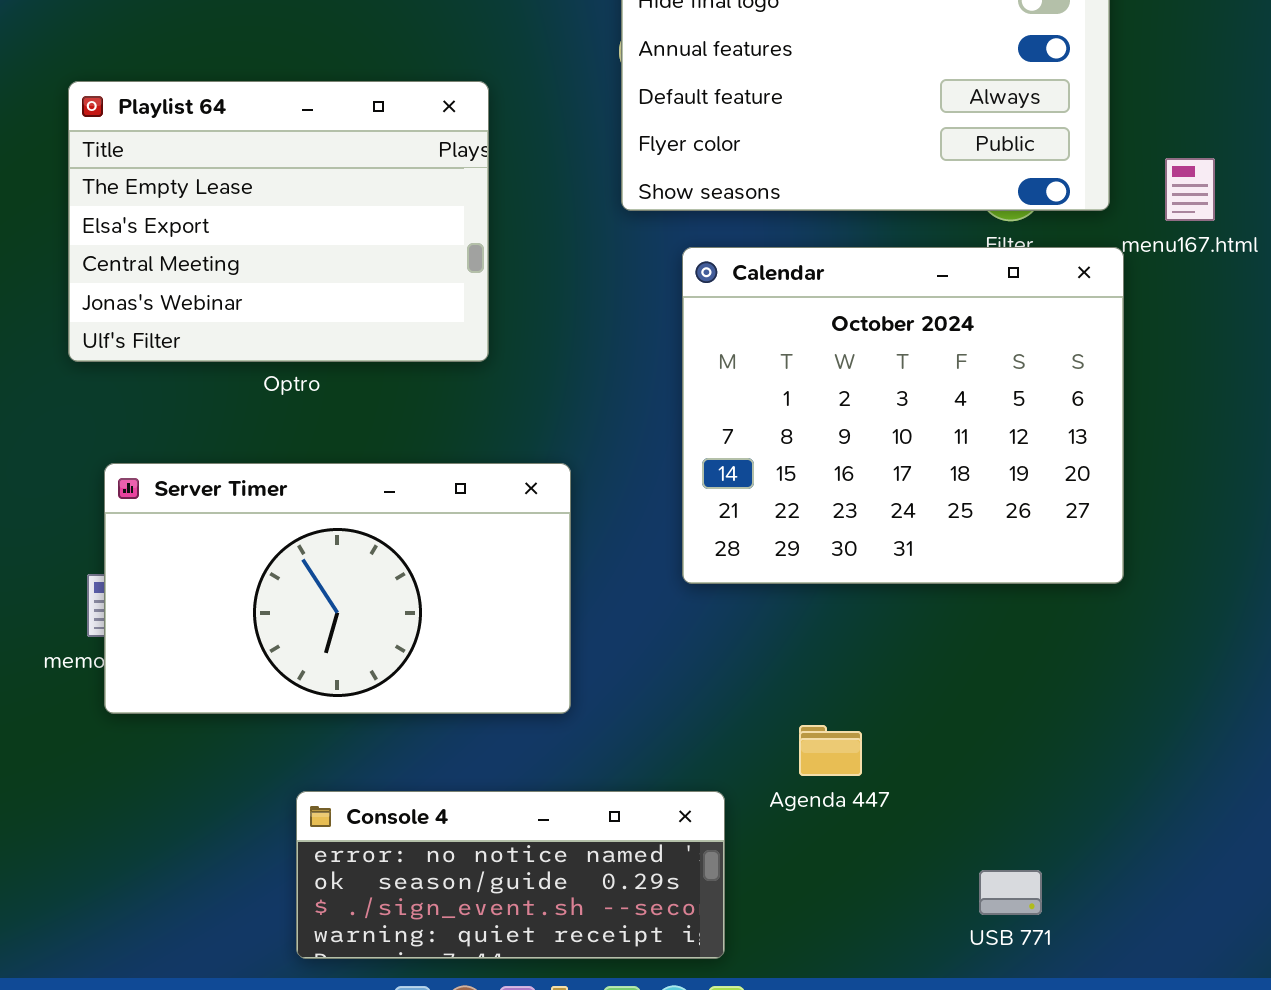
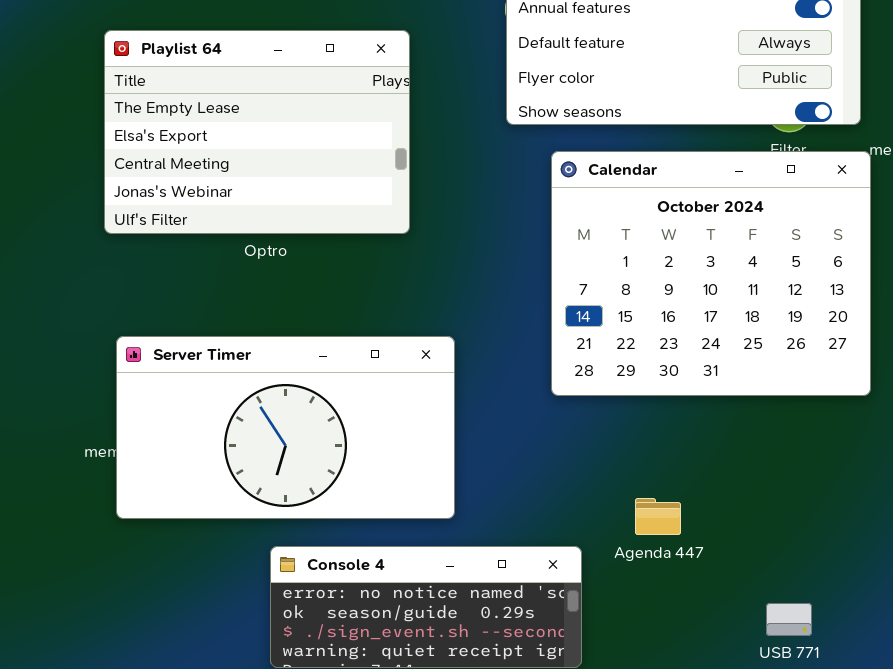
Server Timer: [104,463,571,714] -> [116,336,455,519], moved

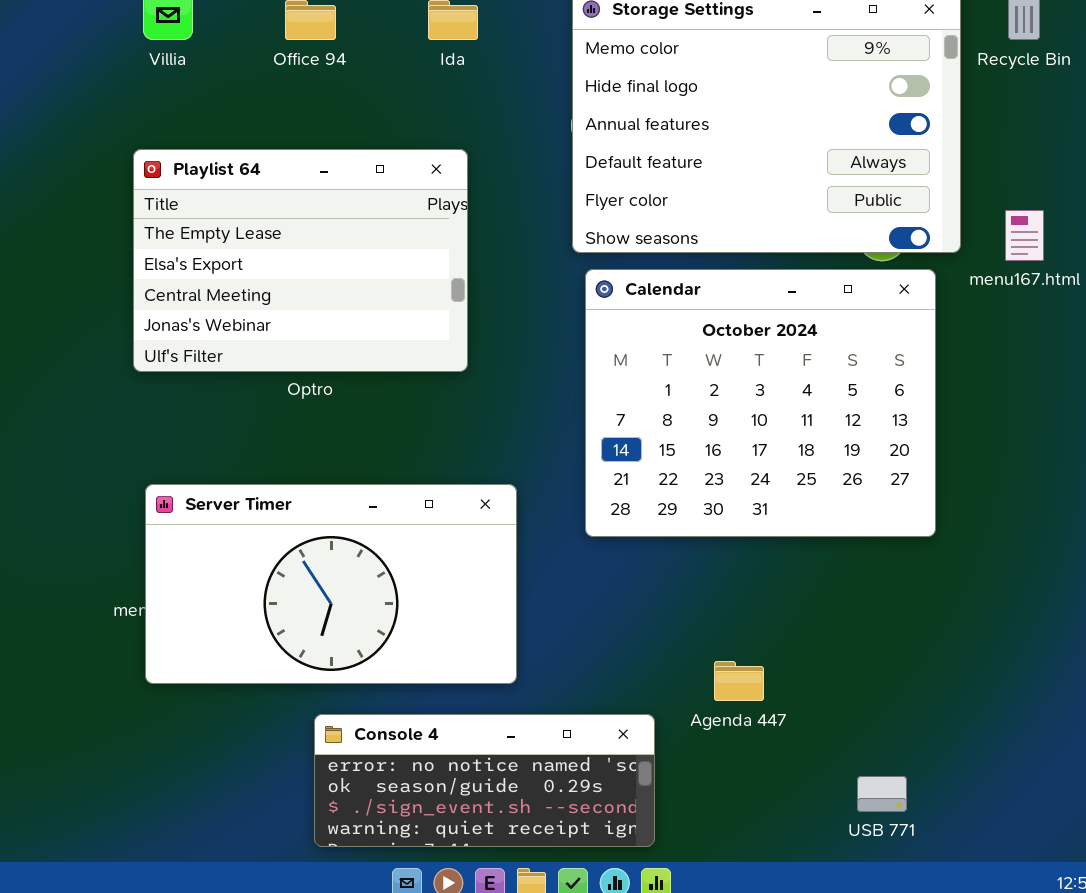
Calendar: [551,151,871,396] -> [585,269,936,537], moved

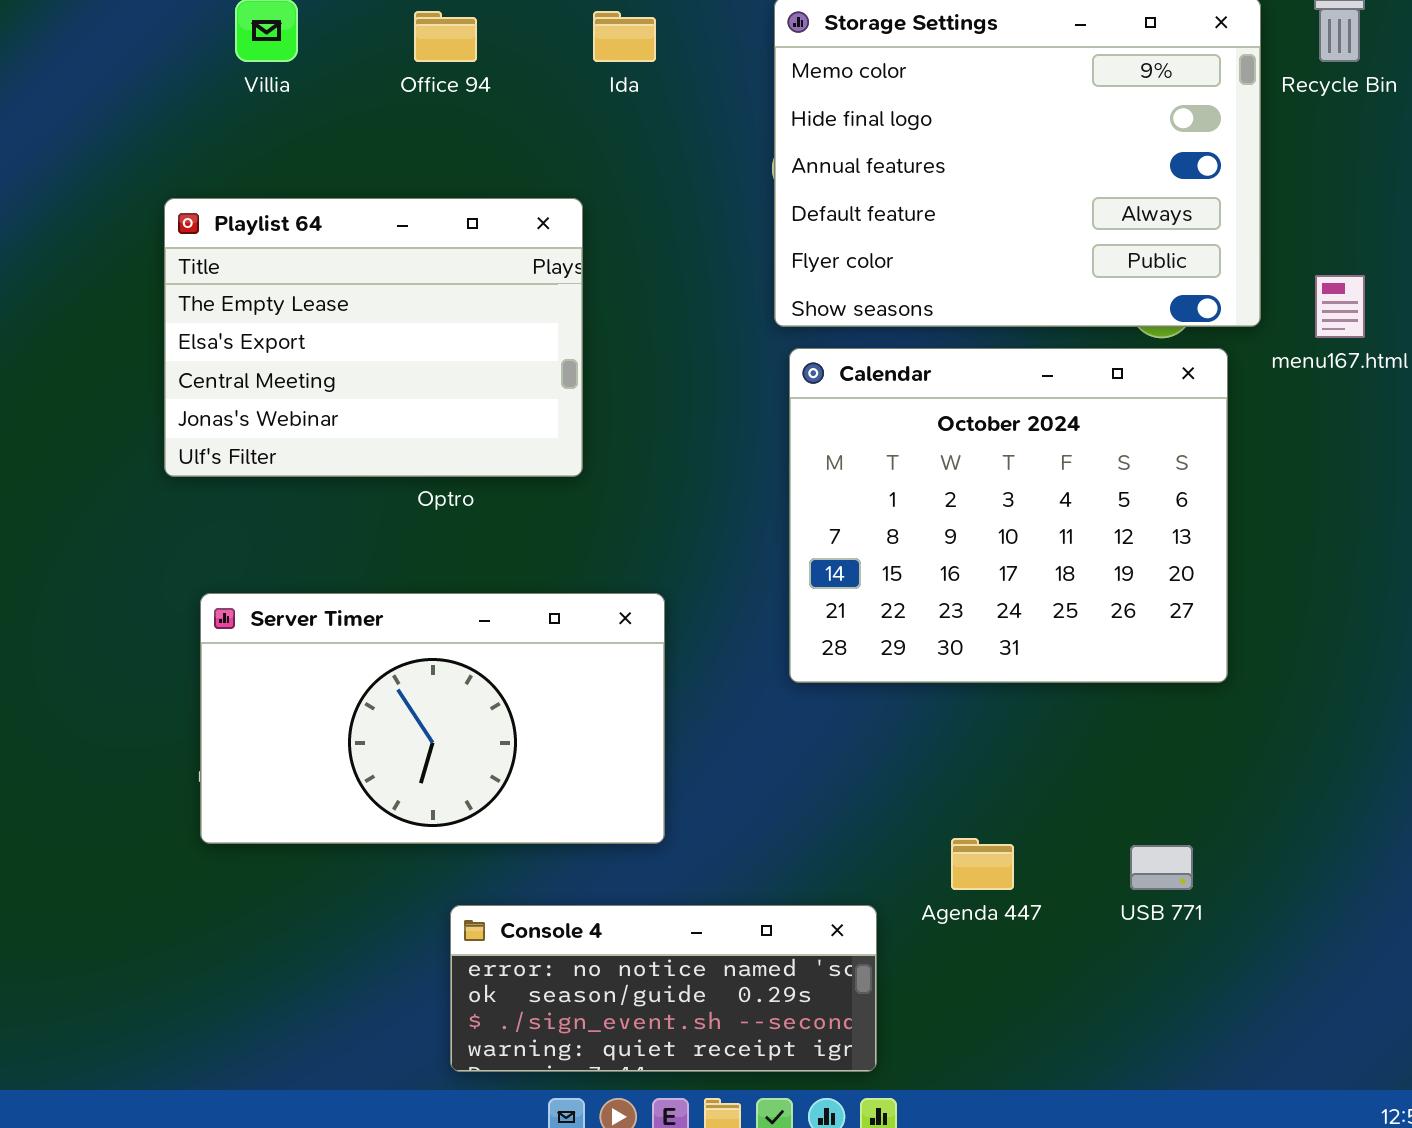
Playlist 64: [133,149,468,372] -> [164,198,583,477], moved
Server Timer: [145,484,517,684] -> [200,593,665,844], moved
USB 771: [857,776,907,812] -> [1130,845,1193,890], moved

